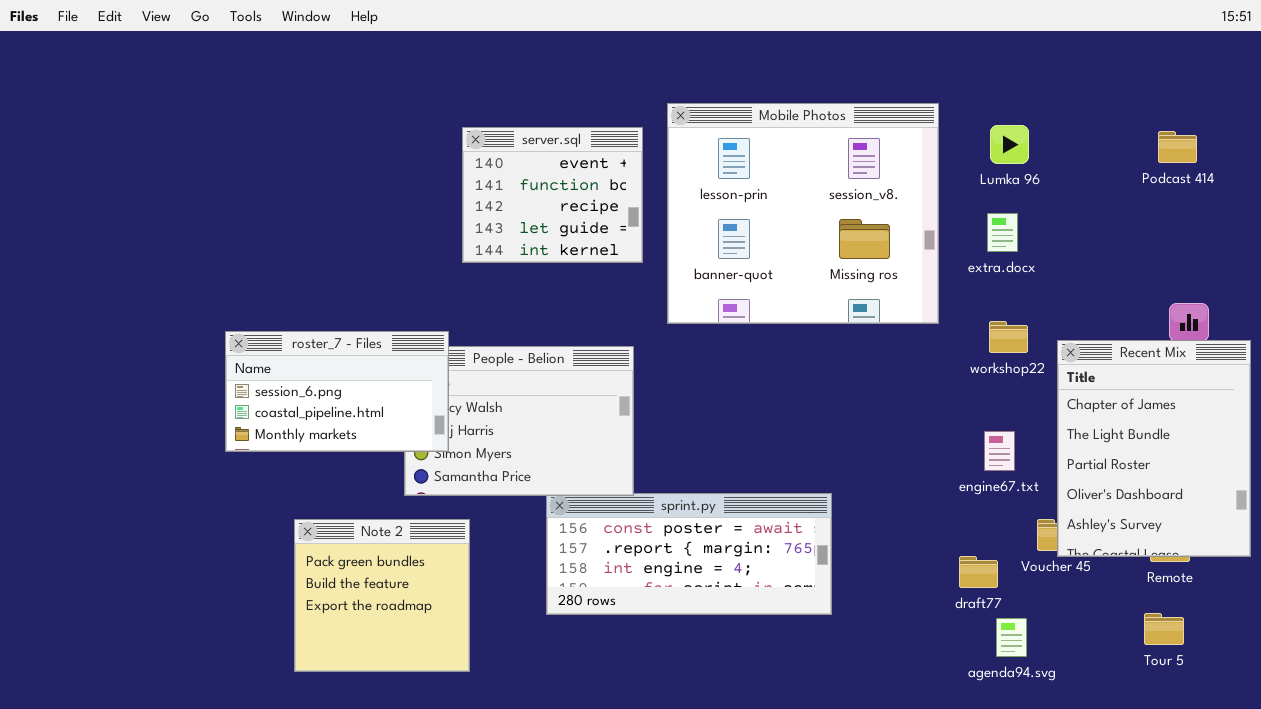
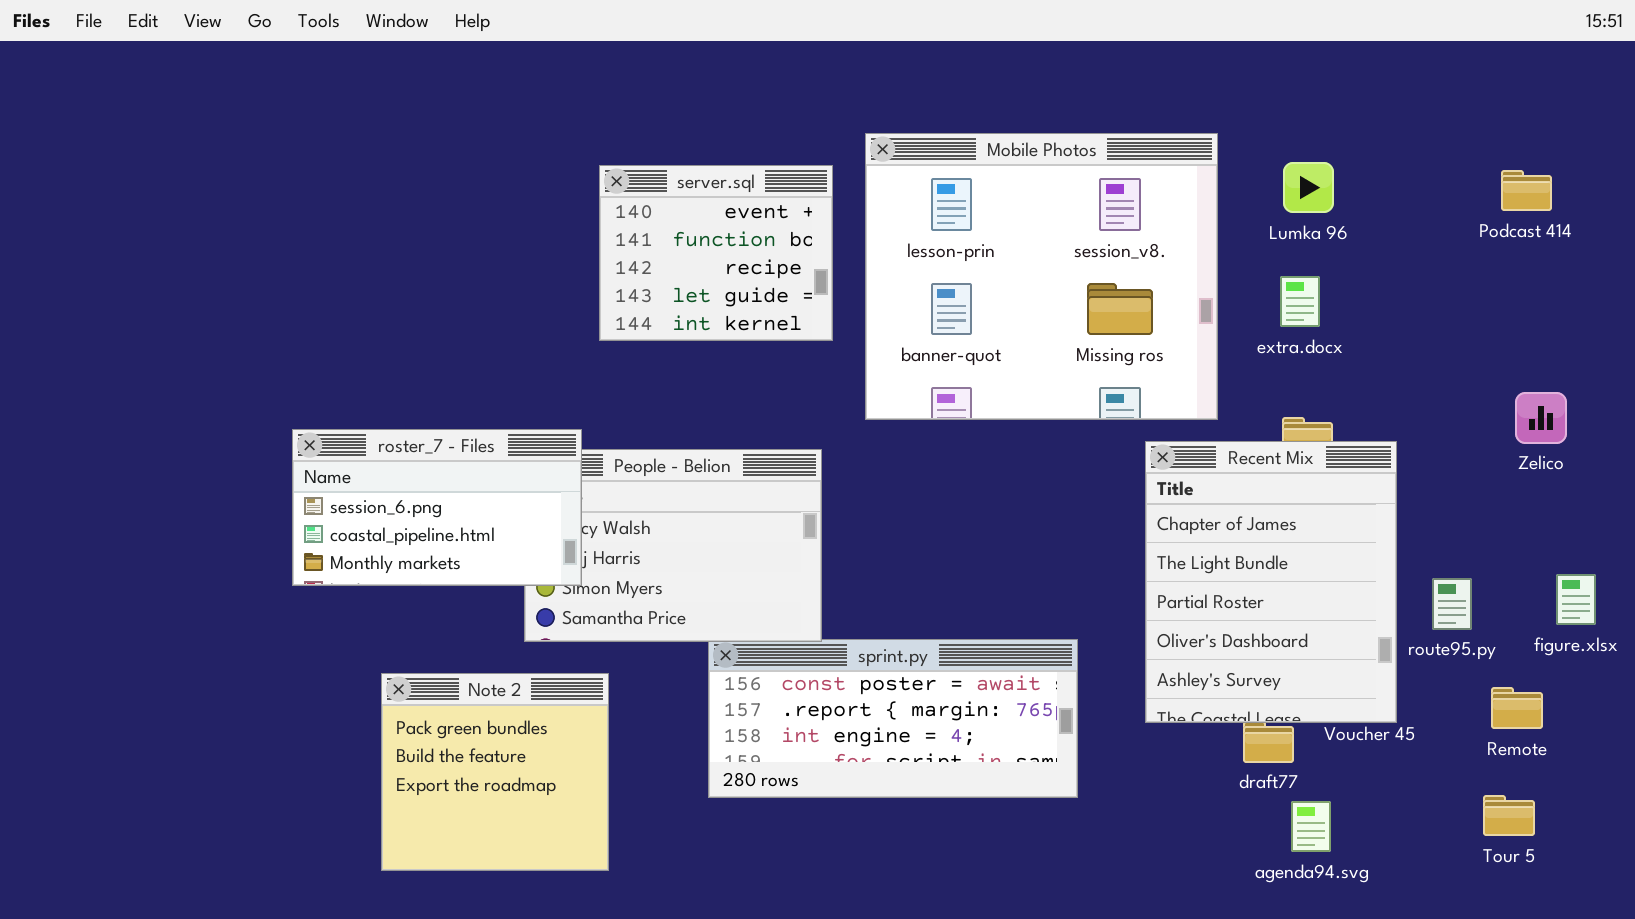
Recent Mix: [1057,340,1251,557] -> [1145,441,1397,723], moved

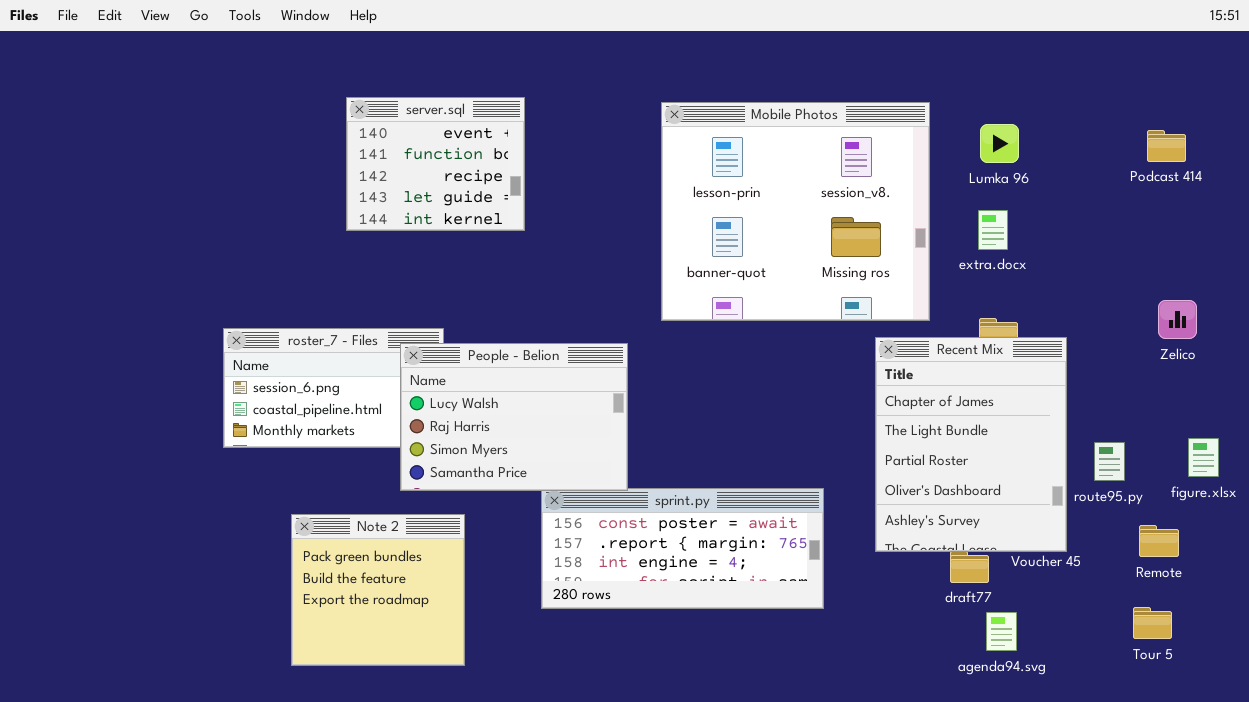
server.sql: [599,165,833,341] -> [346,97,525,231], moved
People - Belion: [524,449,822,642] -> [400,343,628,491], raised

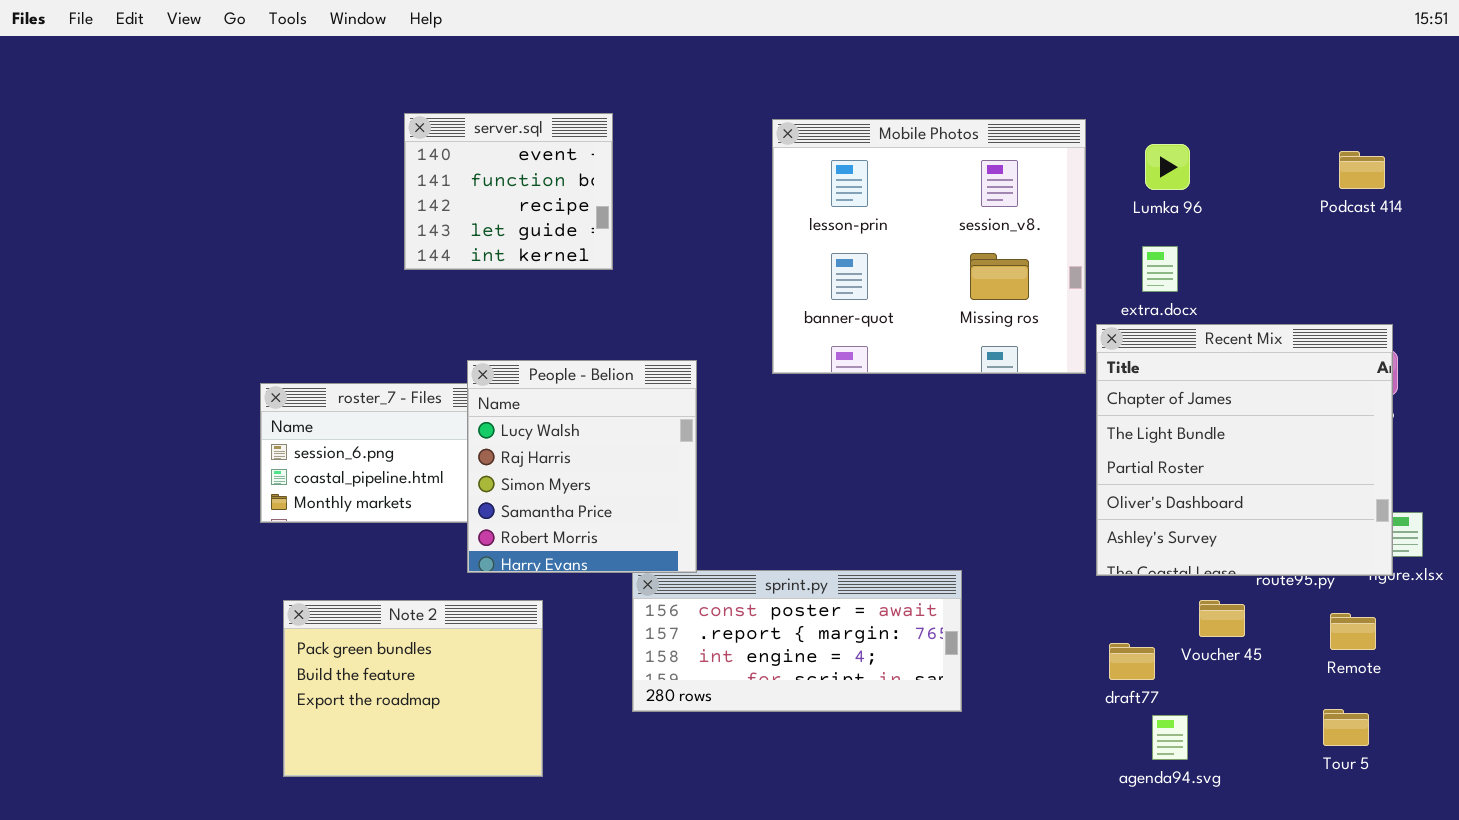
Recent Mix: [875,337,1067,552] -> [1096,324,1393,576], moved, resized
People - Belion: [400,343,628,491] -> [467,360,697,573], resized
Note 2: [291,514,465,666] -> [283,600,543,777], resized

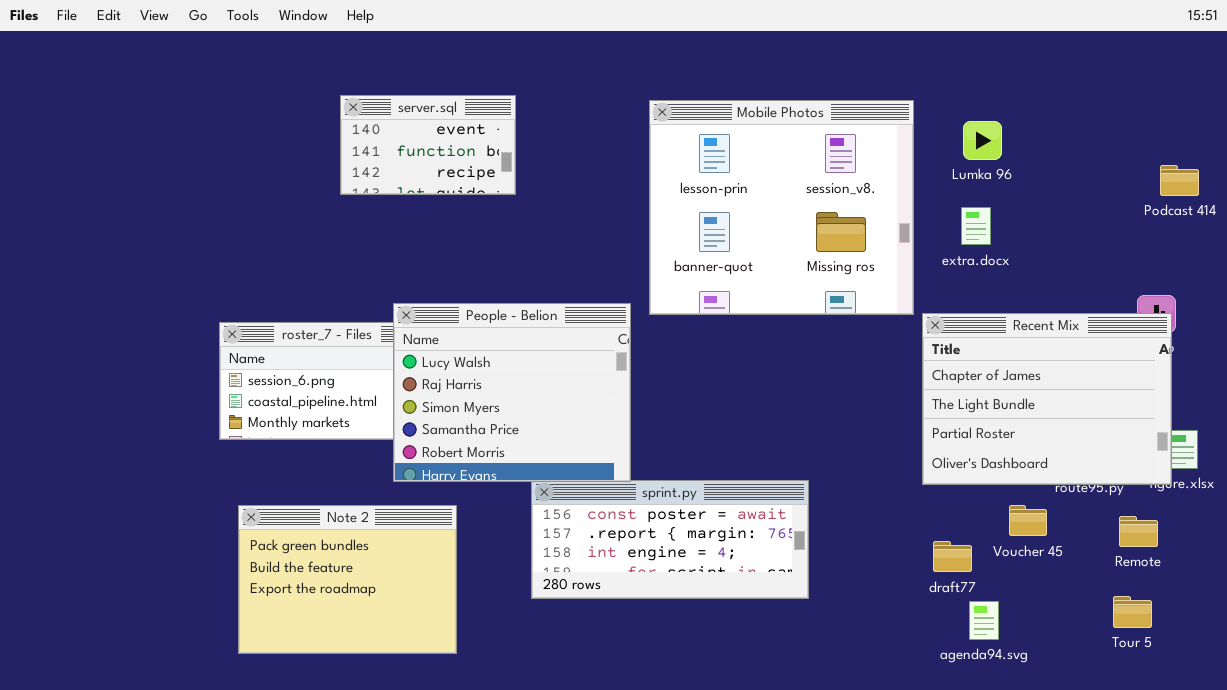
server.sql: [404,113,613,270] -> [340,95,516,195], resized
Podcast 414: [1339,151,1385,189] -> [1160,165,1199,196], moved
Recent Mix: [1096,324,1393,576] -> [922,313,1172,485], resized
People - Belion: [467,360,697,573] -> [393,303,631,482], resized

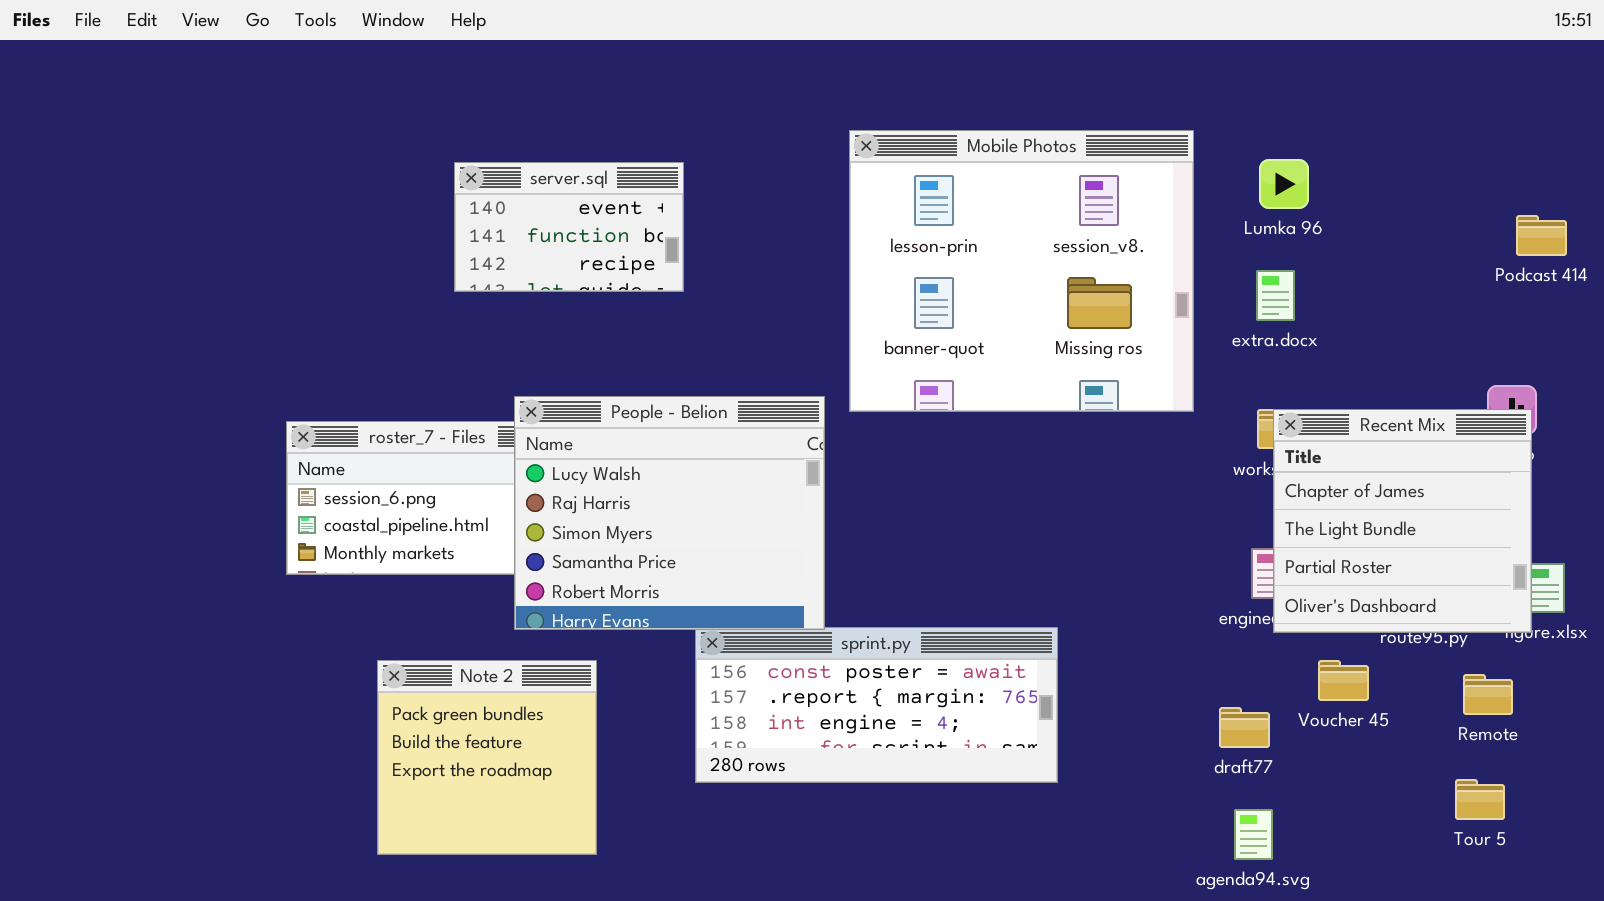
server.sql: [340,95,516,195] -> [454,162,684,292], moved
Recent Mix: [922,313,1172,485] -> [1273,409,1532,633], resized
Note 2: [238,505,457,654] -> [377,660,597,855], resized
agenda94.svg: [969,601,999,640] -> [1234,809,1273,860], moved

